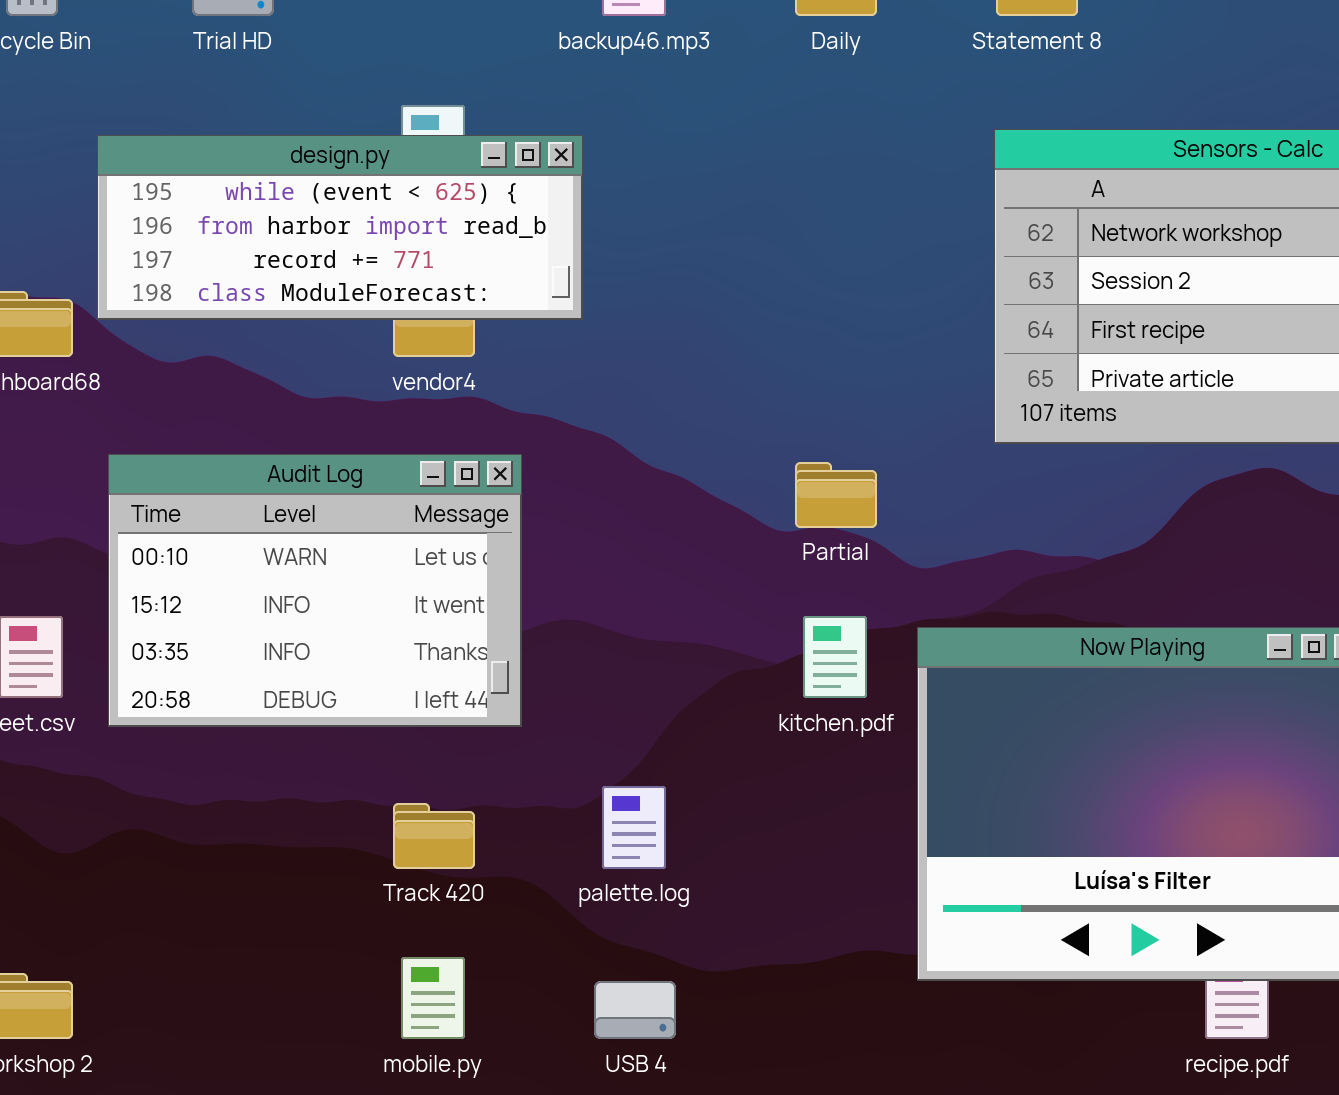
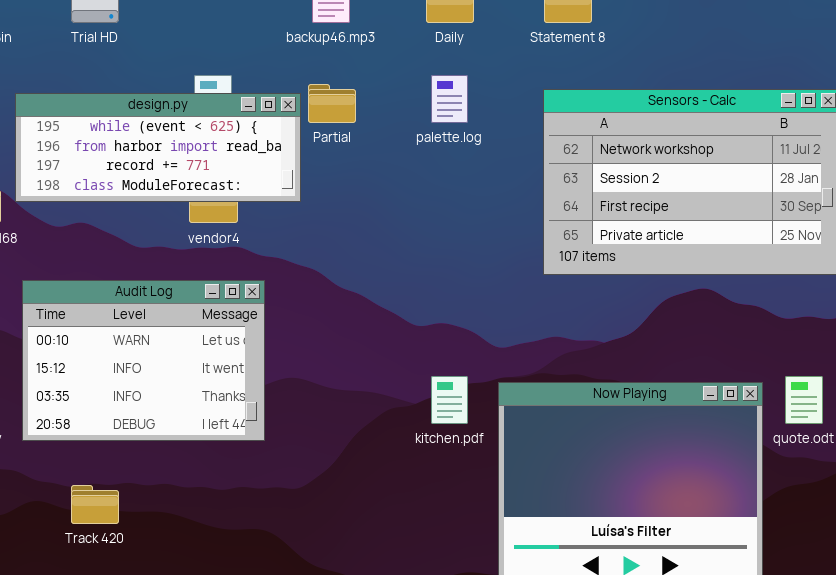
Partial: [795,462,877,528] -> [308,84,356,123], moved
palette.log: [602,786,666,869] -> [431,75,468,123], moved
Track 420: [393,803,475,869] -> [71,485,119,524], moved

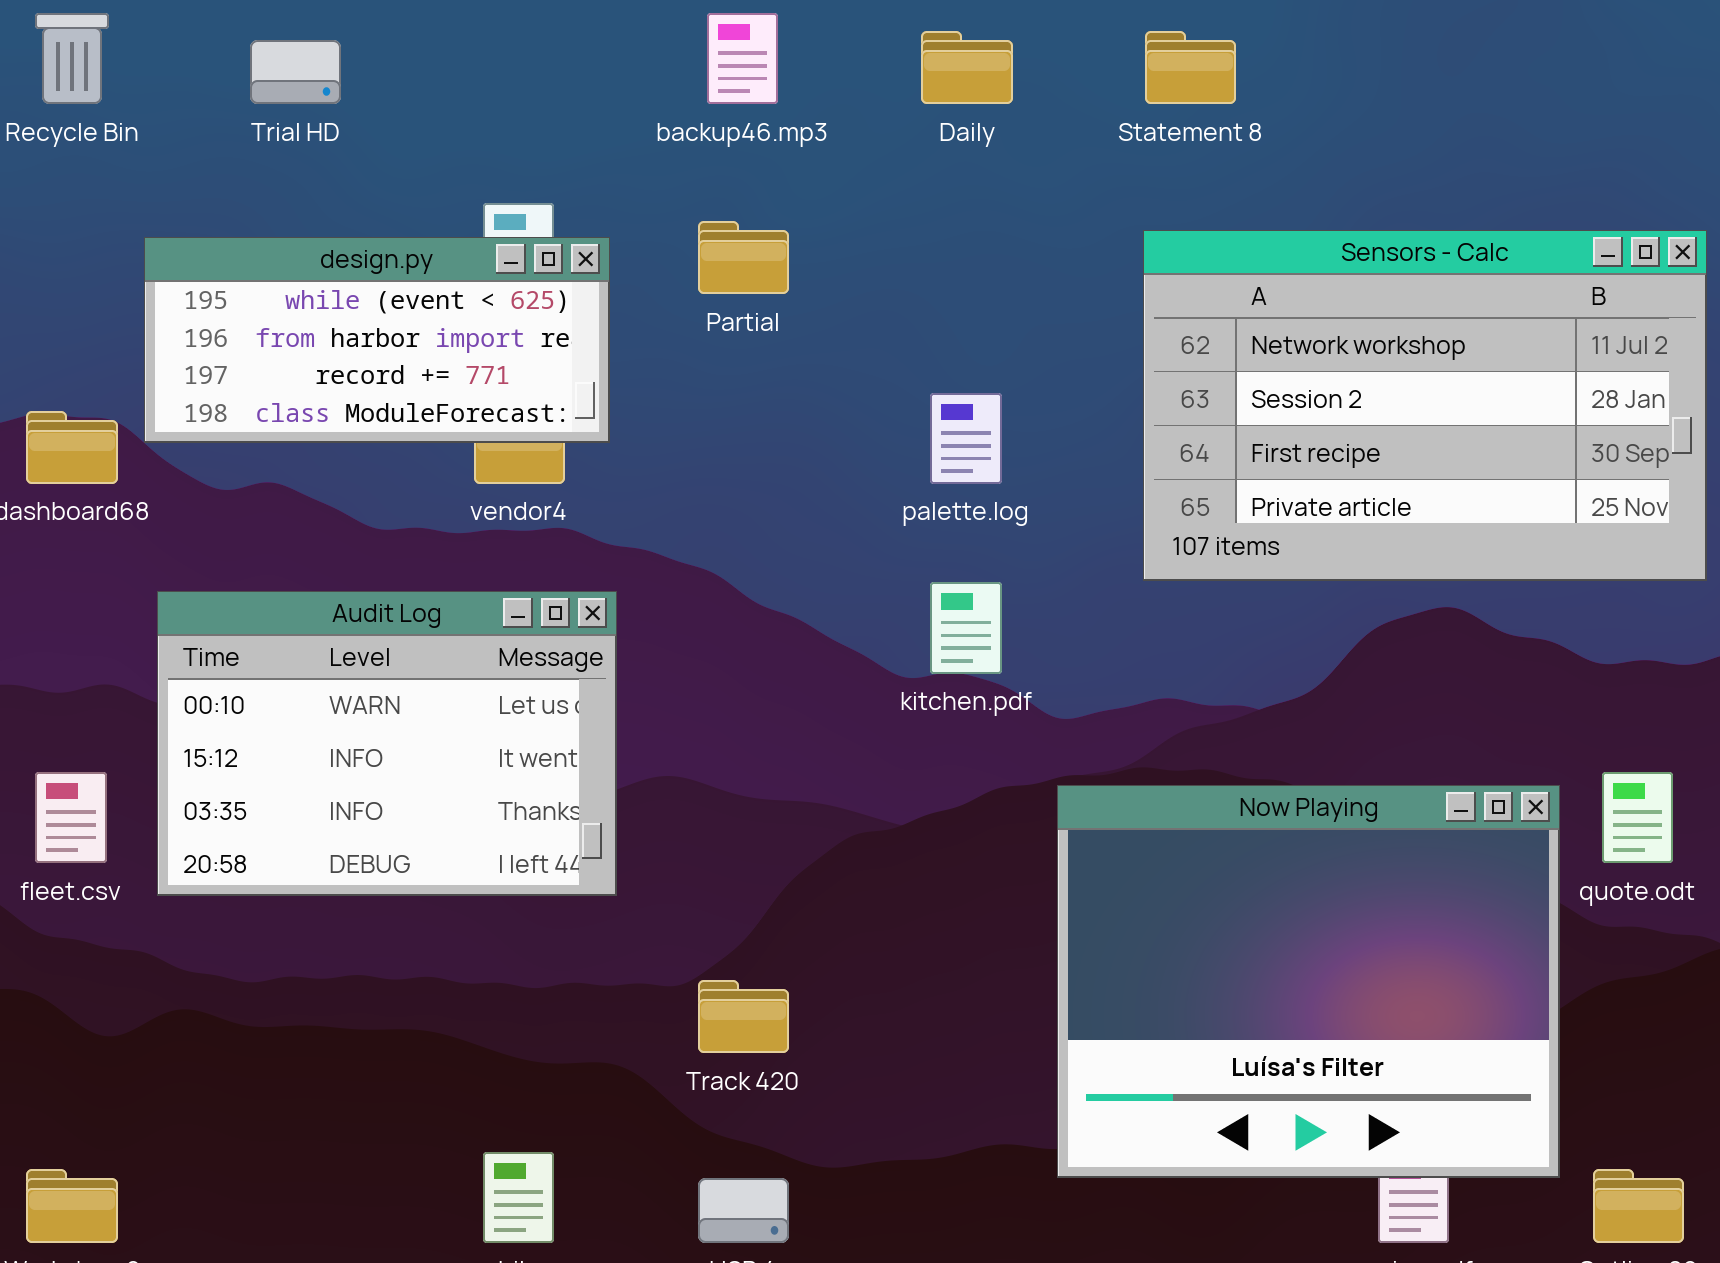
palette.log: [431,75,468,123] -> [930,393,1002,484], moved
design.py: [15,93,301,202] -> [144,237,610,443], resized
kitchen.pdf: [431,376,468,424] -> [930,582,1002,674], moved
Track 420: [71,485,119,524] -> [698,980,789,1053], moved

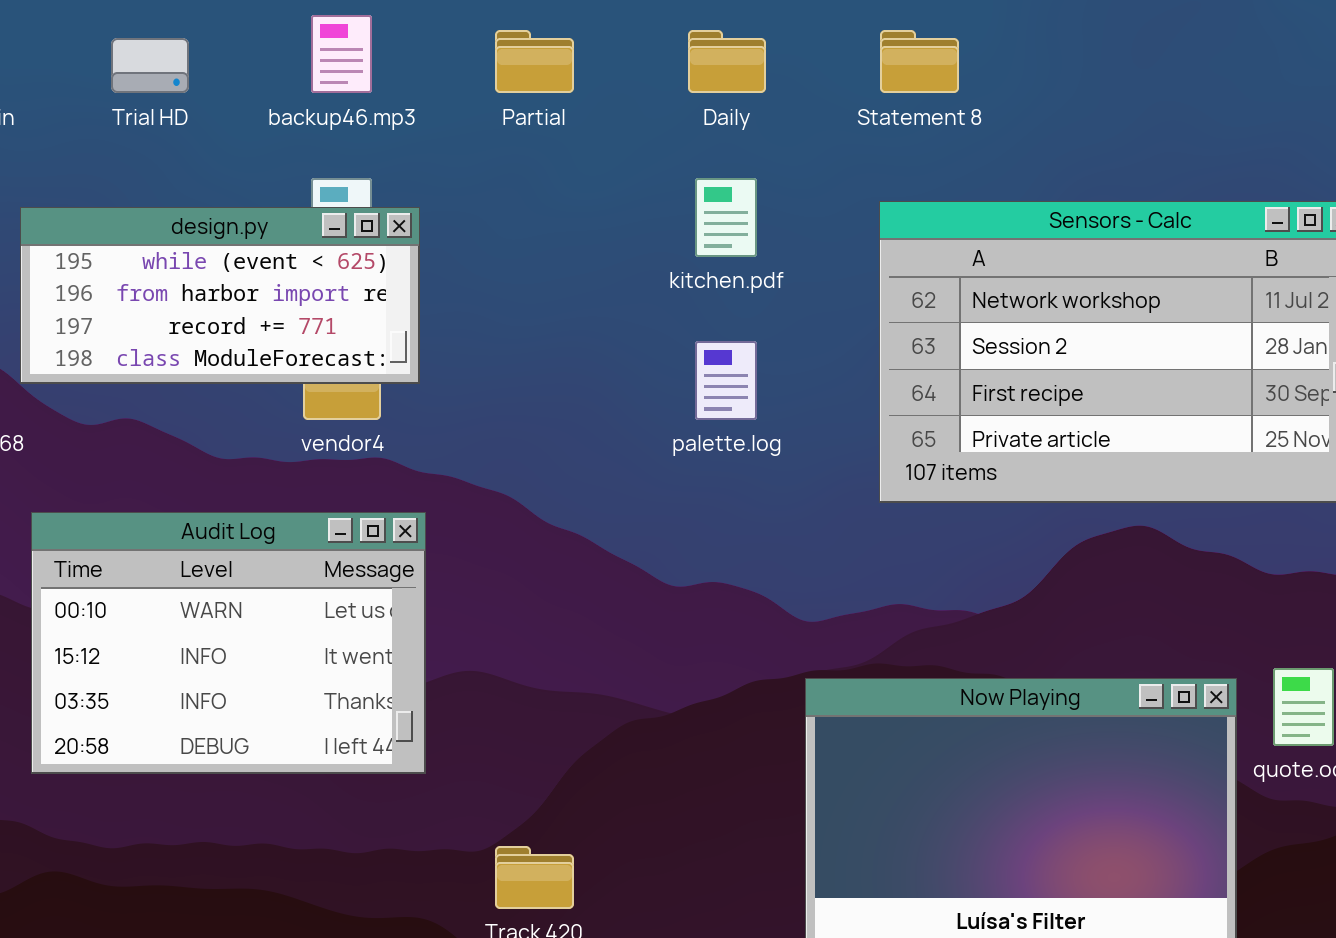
backup46.mp3: [707,13,778,104] -> [311,15,372,93], moved
Partial: [698,221,789,294] -> [495,30,574,93], moved
kitchen.pdf: [930,582,1002,674] -> [695,178,757,257], moved

